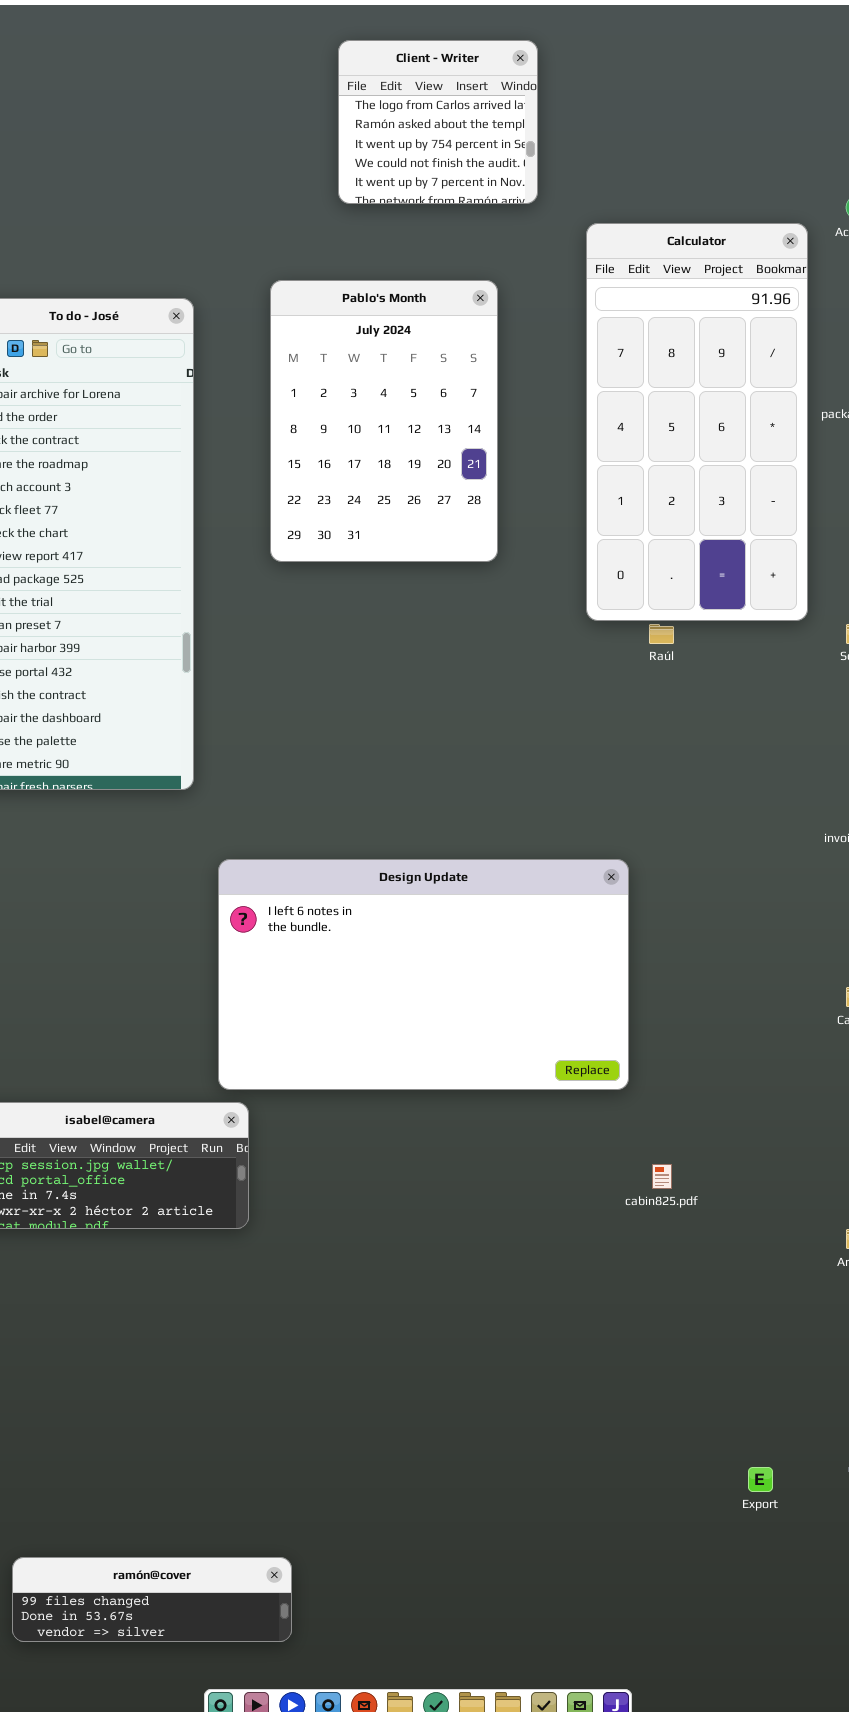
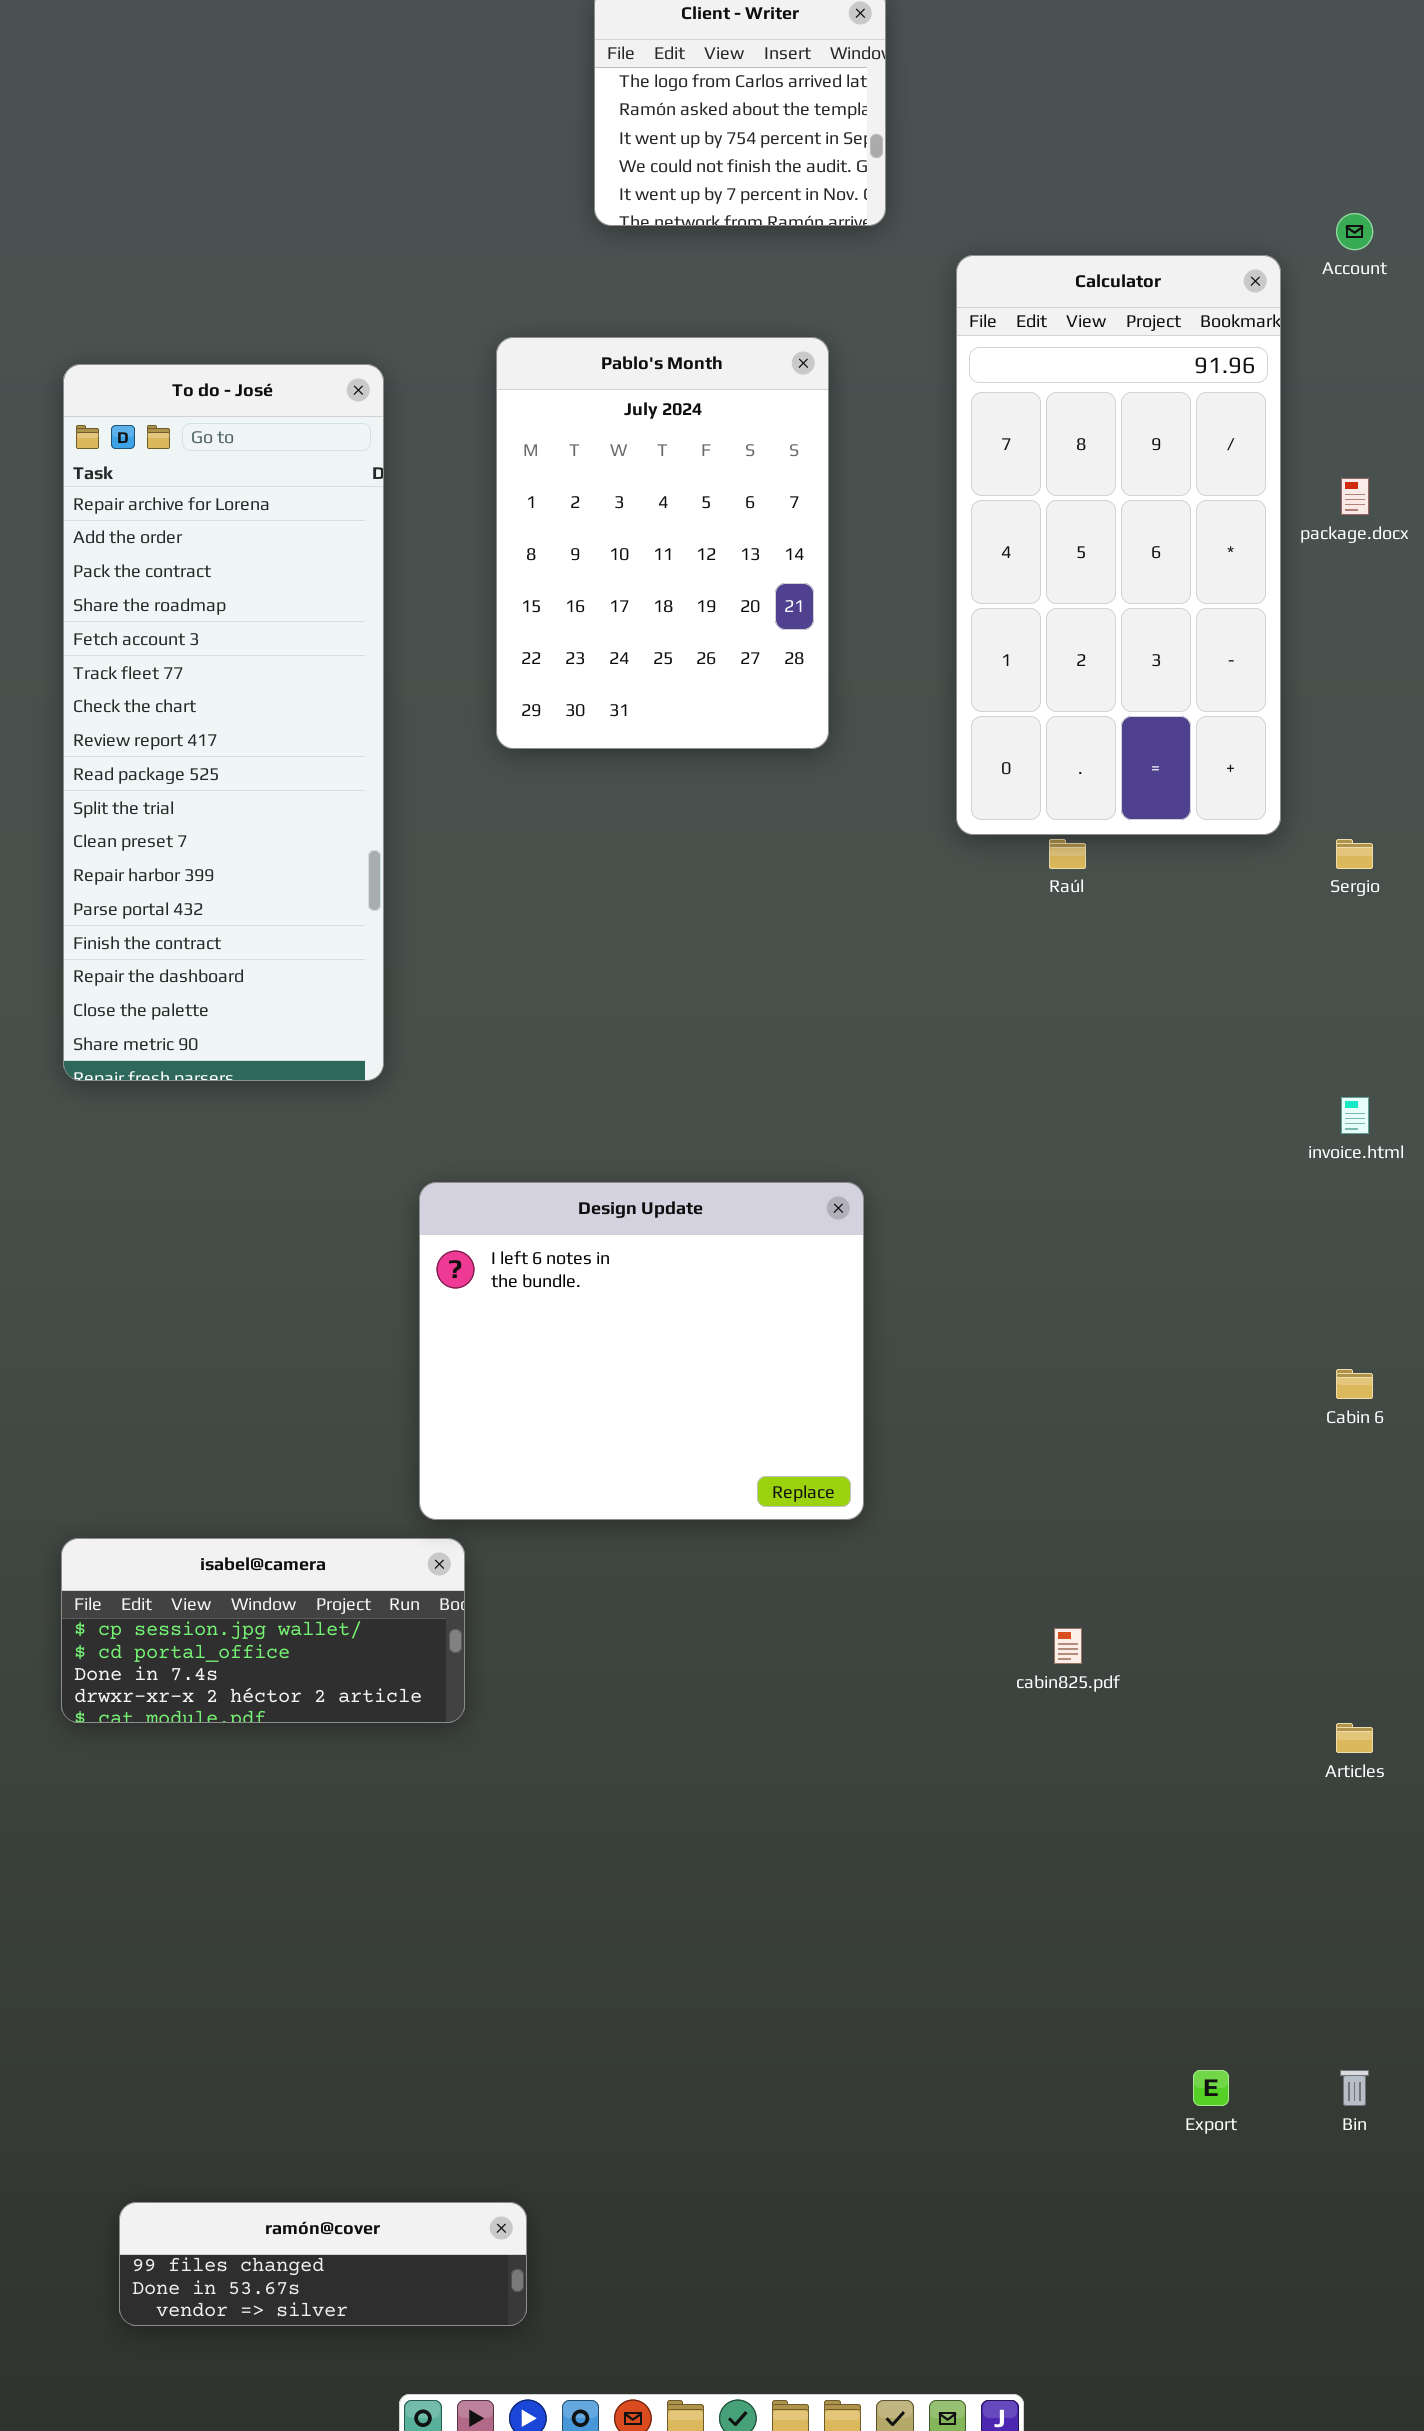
Design Update: [218,859,629,1090] -> [419,1182,864,1520], resized

